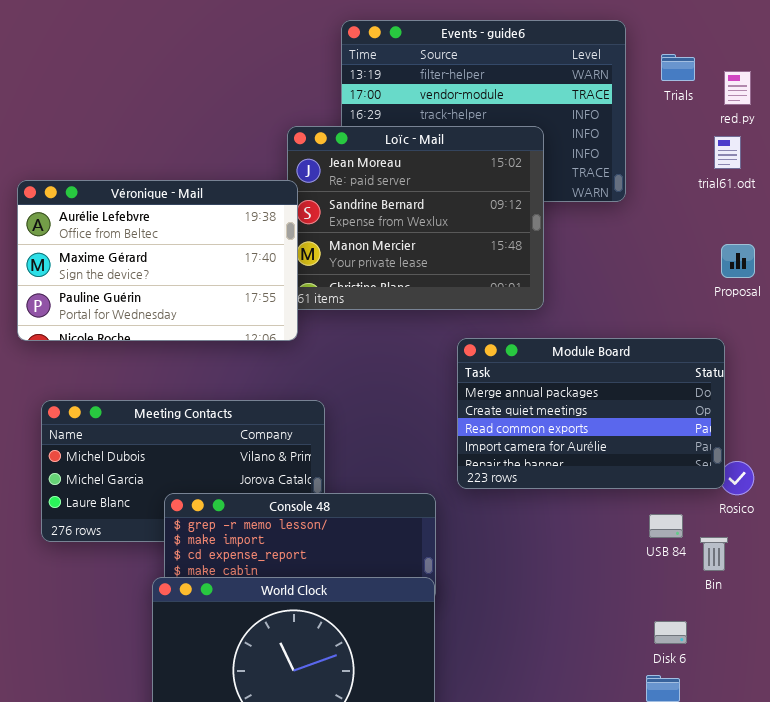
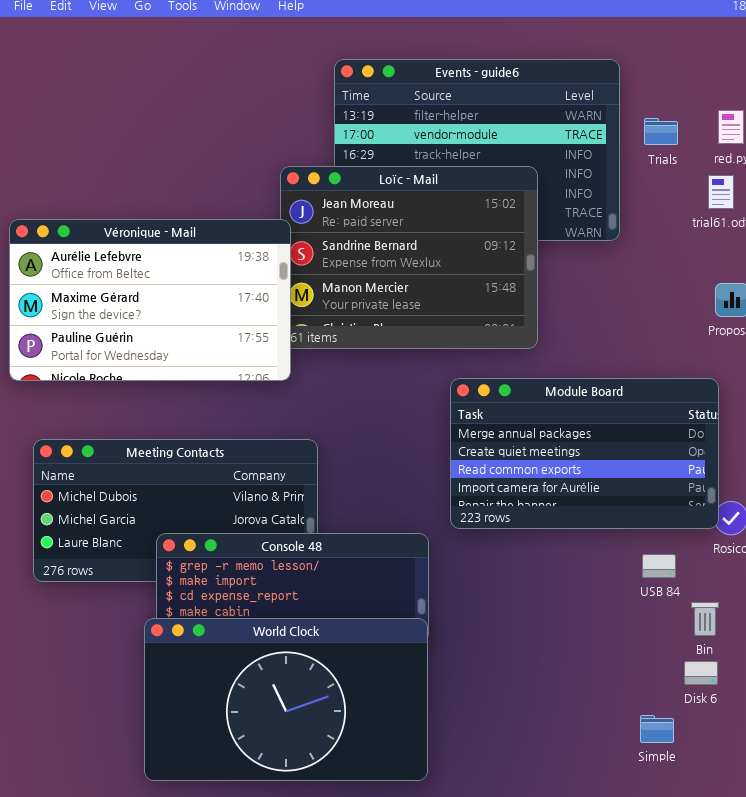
Trials: [661,54,695,81] -> [644,118,678,145], moved
Bin: [700,537,728,571] -> [691,602,719,636], moved
Disk 6: [654,621,687,644] -> [684,661,718,685], moved

